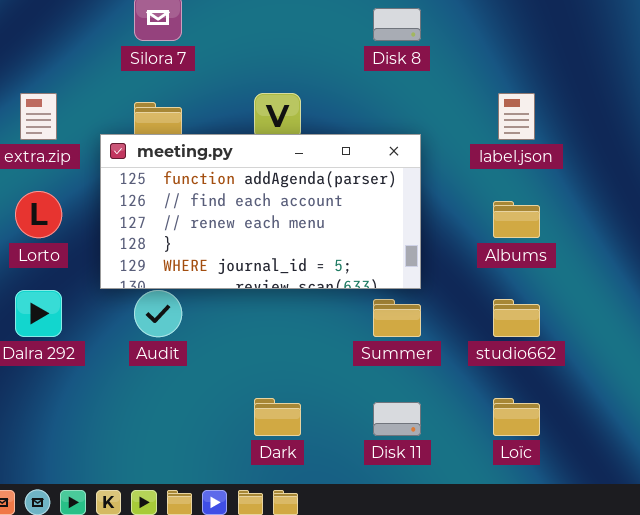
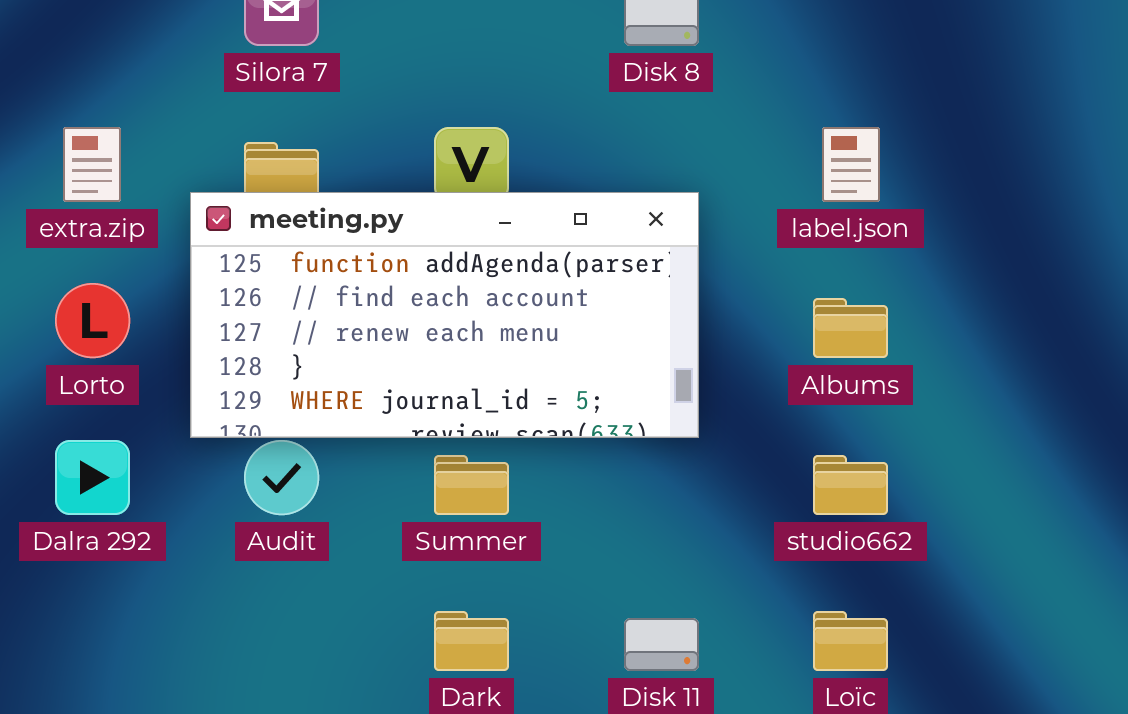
Summer: [373,299,421,337] -> [434,455,509,515], moved

